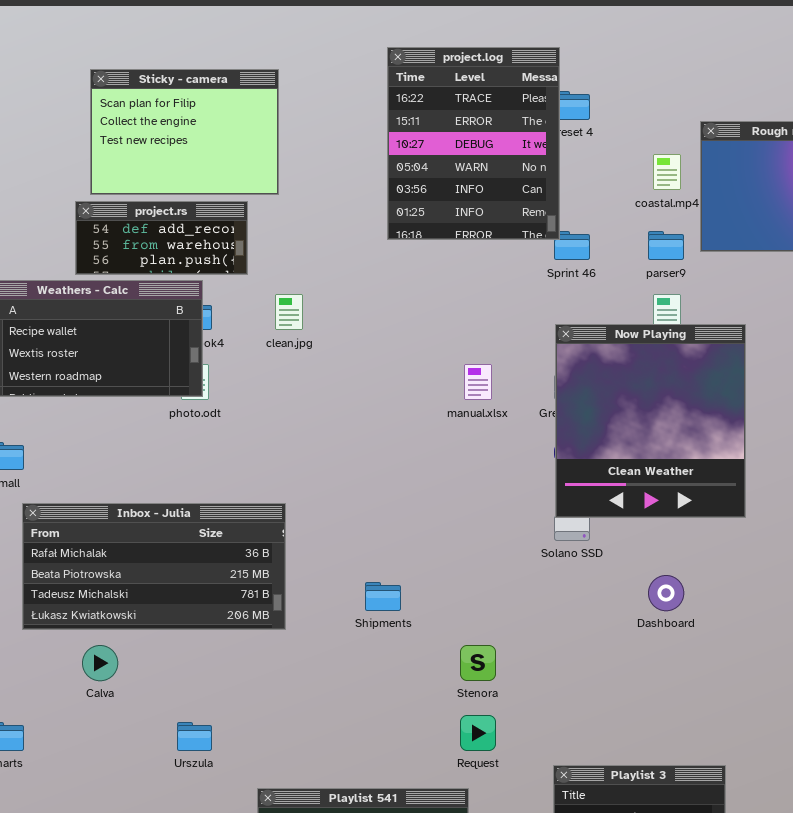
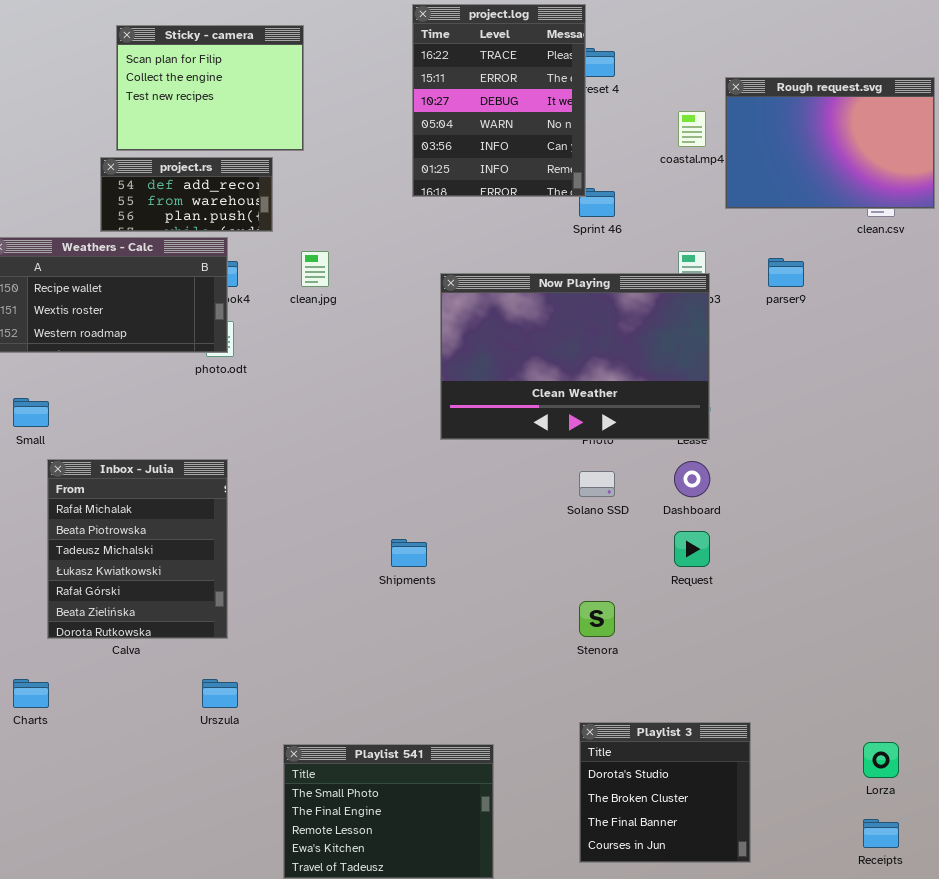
parser9: [648,231,684,260] -> [768,258,804,287], moved
Now Playing: [555,324,746,518] -> [440,273,710,440], moved, resized
Inbox - Julia: [22,503,286,630] -> [47,459,228,639], resized
Dashboard: [648,575,684,611] -> [674,461,710,497], moved
Stenora: [460,645,496,681] -> [579,601,615,637], moved
Request: [460,715,496,751] -> [674,531,710,567], moved

